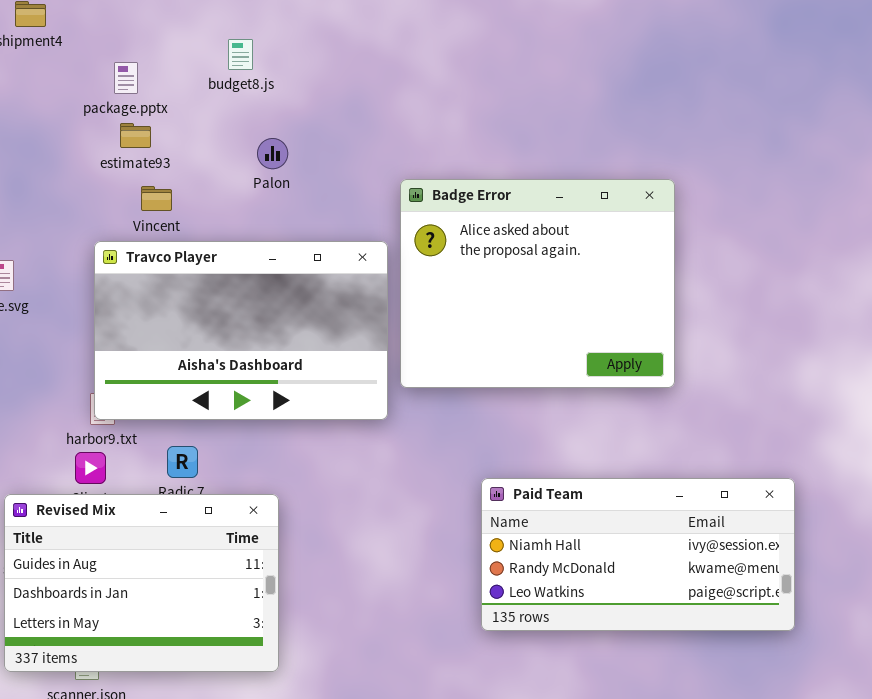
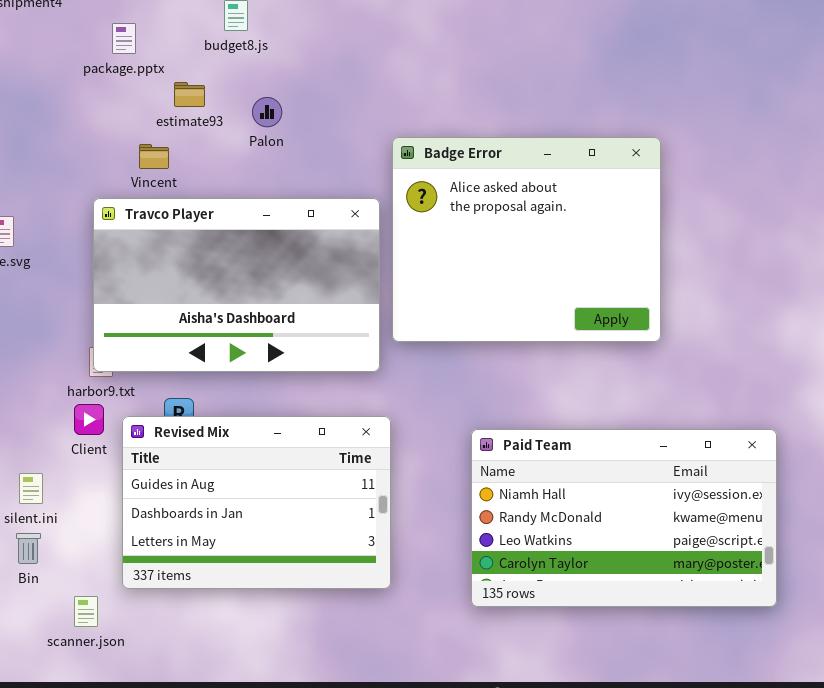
estimate93: [120,123,151,148] -> [174,82,205,107], moved
Paid Team: [481,478,795,631] -> [471,429,777,607], resized
Revised Mix: [4,494,279,672] -> [122,416,391,589], moved

